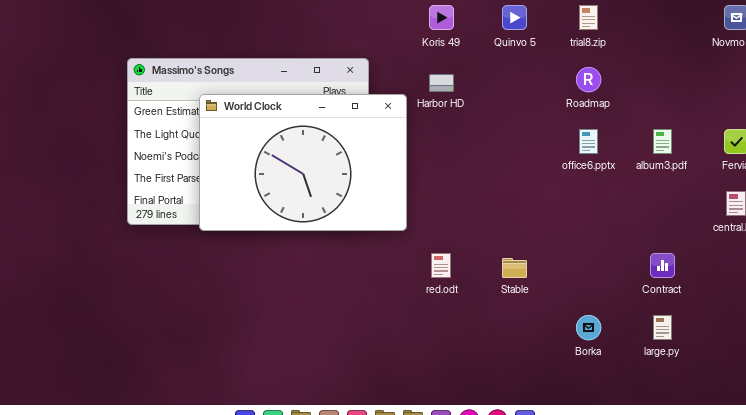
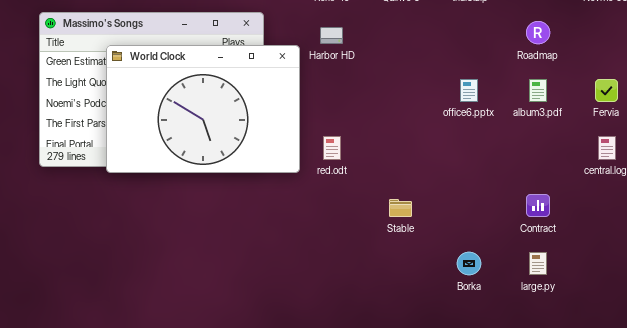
Roadmap: [576,67,601,92] -> [526,21,550,44], moved
red.odt: [431,253,451,278] -> [323,136,341,160], moved

